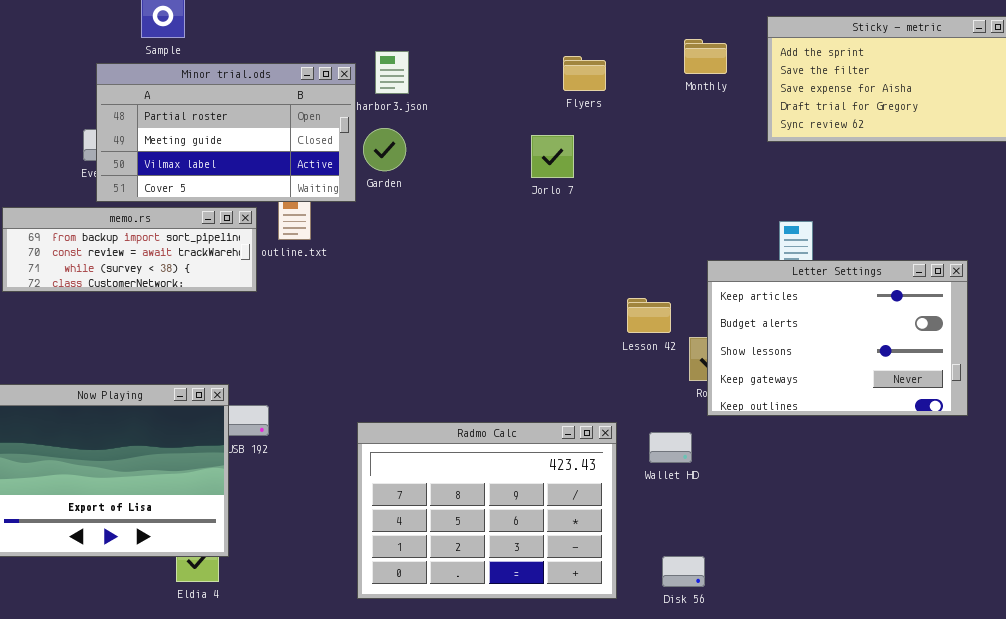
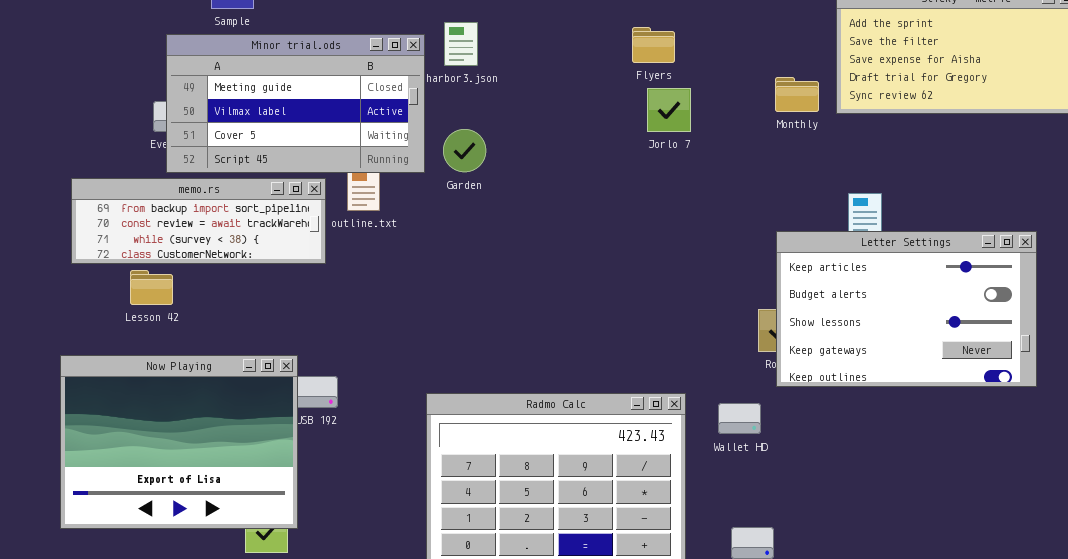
Monthly: [684,39,727,74] -> [775,77,819,112], moved
Minor trial.ods: [96,63,356,202] -> [166,34,425,173], scrolled down 1 row
Garden: [363,128,406,171] -> [443,129,486,172], moved
Jorlo 7: [531,135,574,178] -> [647,88,691,132], moved
Lesson 42: [627,298,671,333] -> [130,270,173,305], moved

